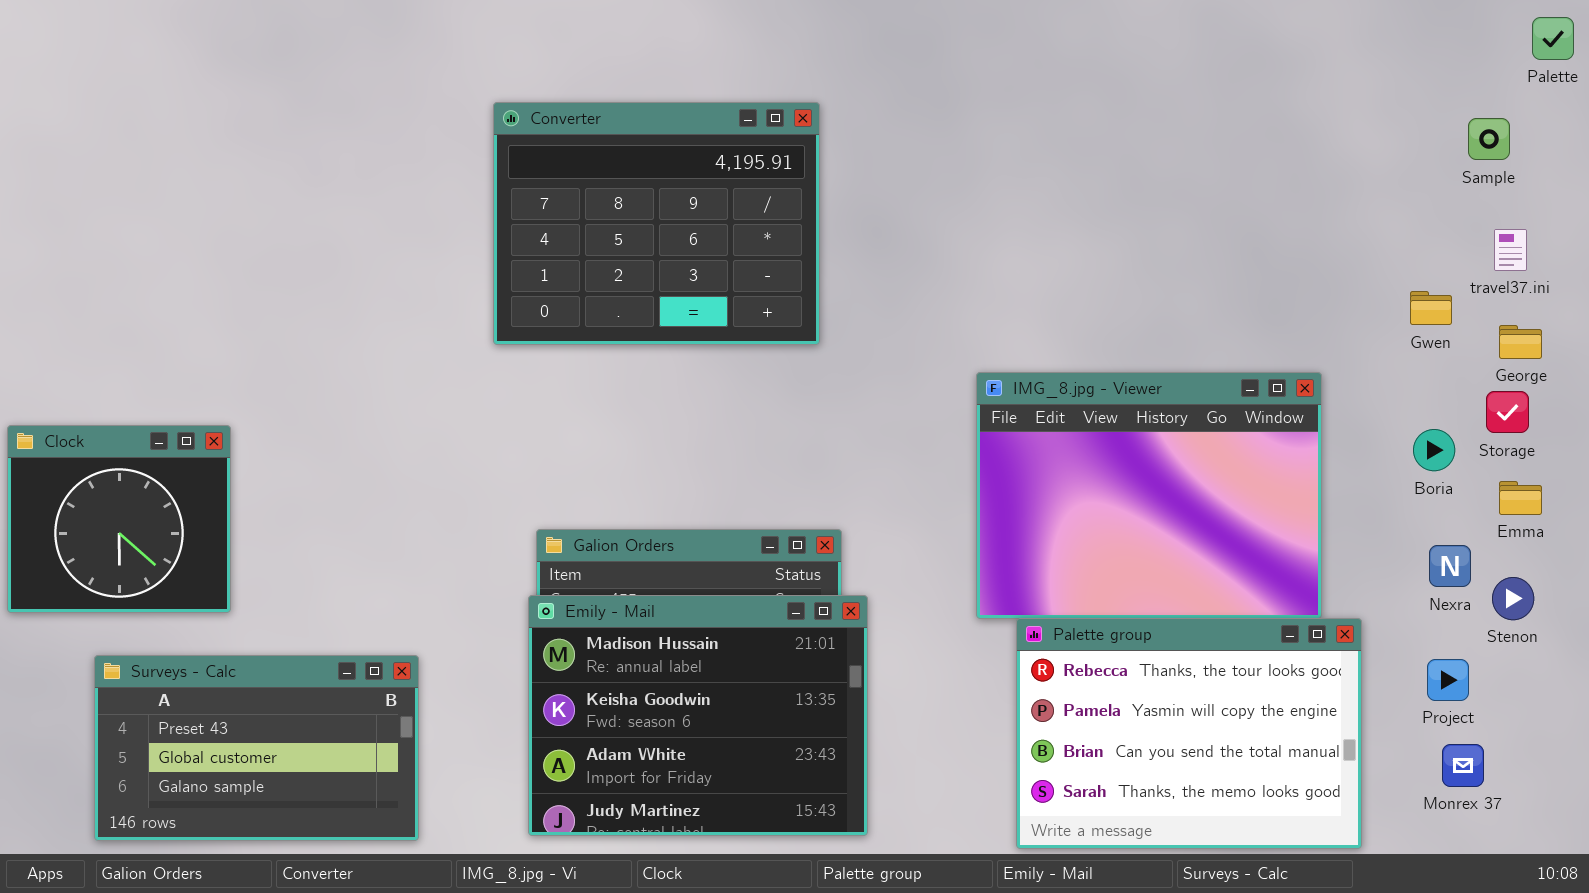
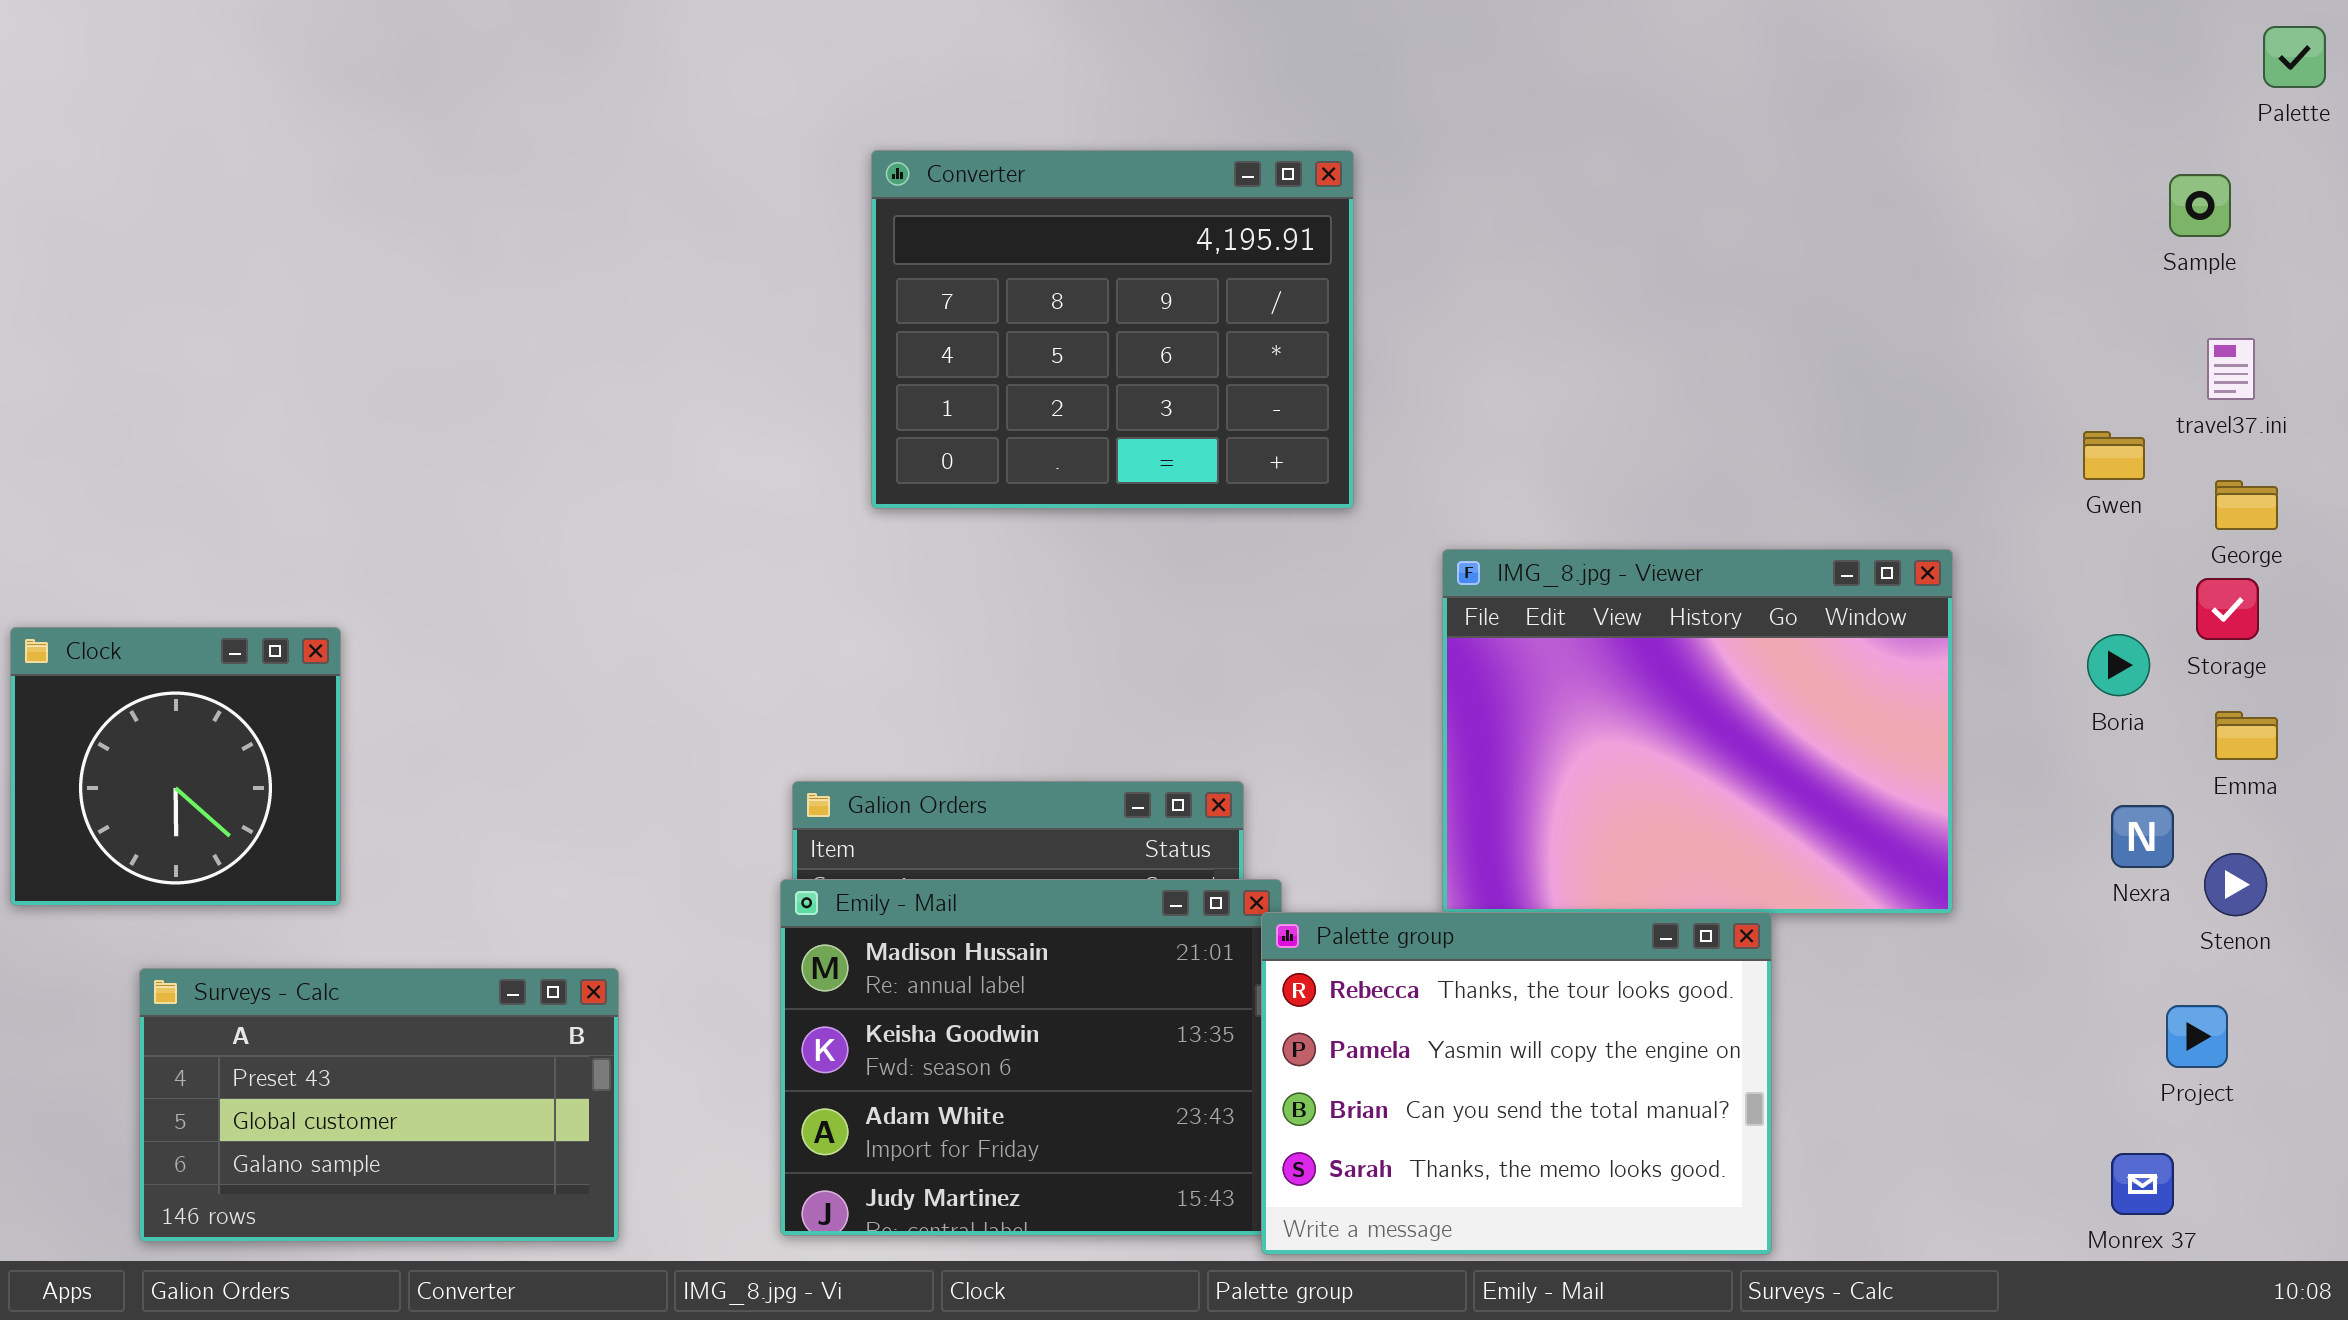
Converter: [493,102,820,345] -> [871,150,1354,509], moved
Palette group: [1016,618,1362,849] -> [1261,912,1772,1255], moved
Project: [1427,659,1469,701] -> [2166,1005,2228,1068], moved
Monrex 37: [1442,744,1484,787] -> [2111,1153,2174,1215], moved

